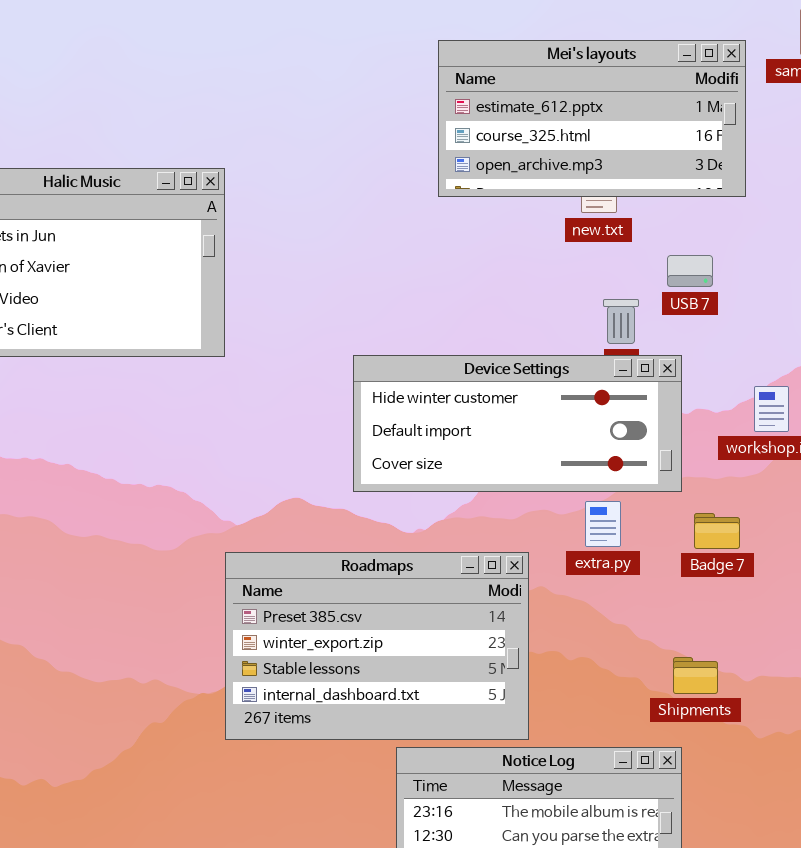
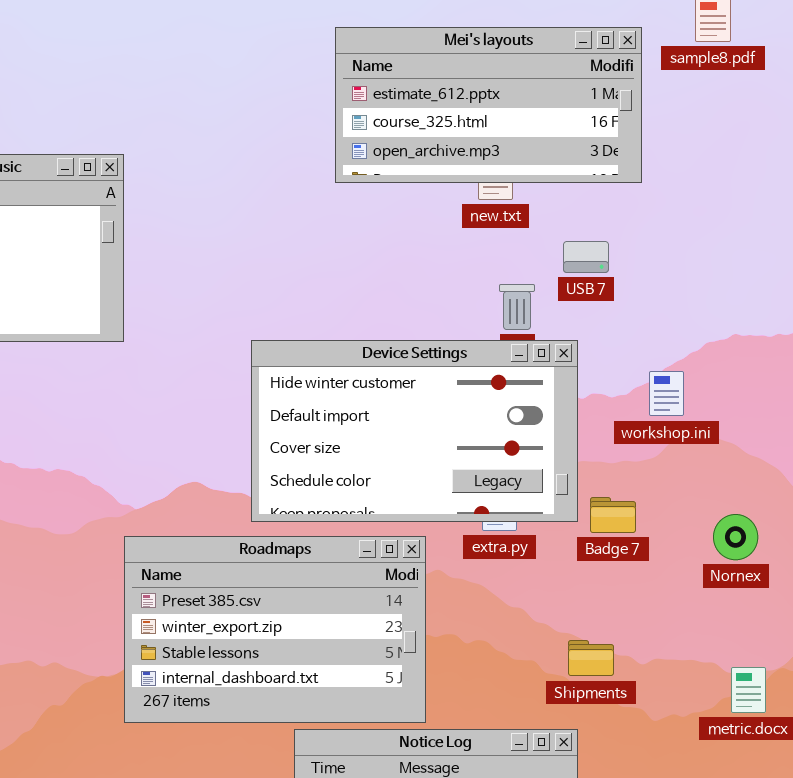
Device Settings: [353,355,682,492] -> [251,340,578,522], resized

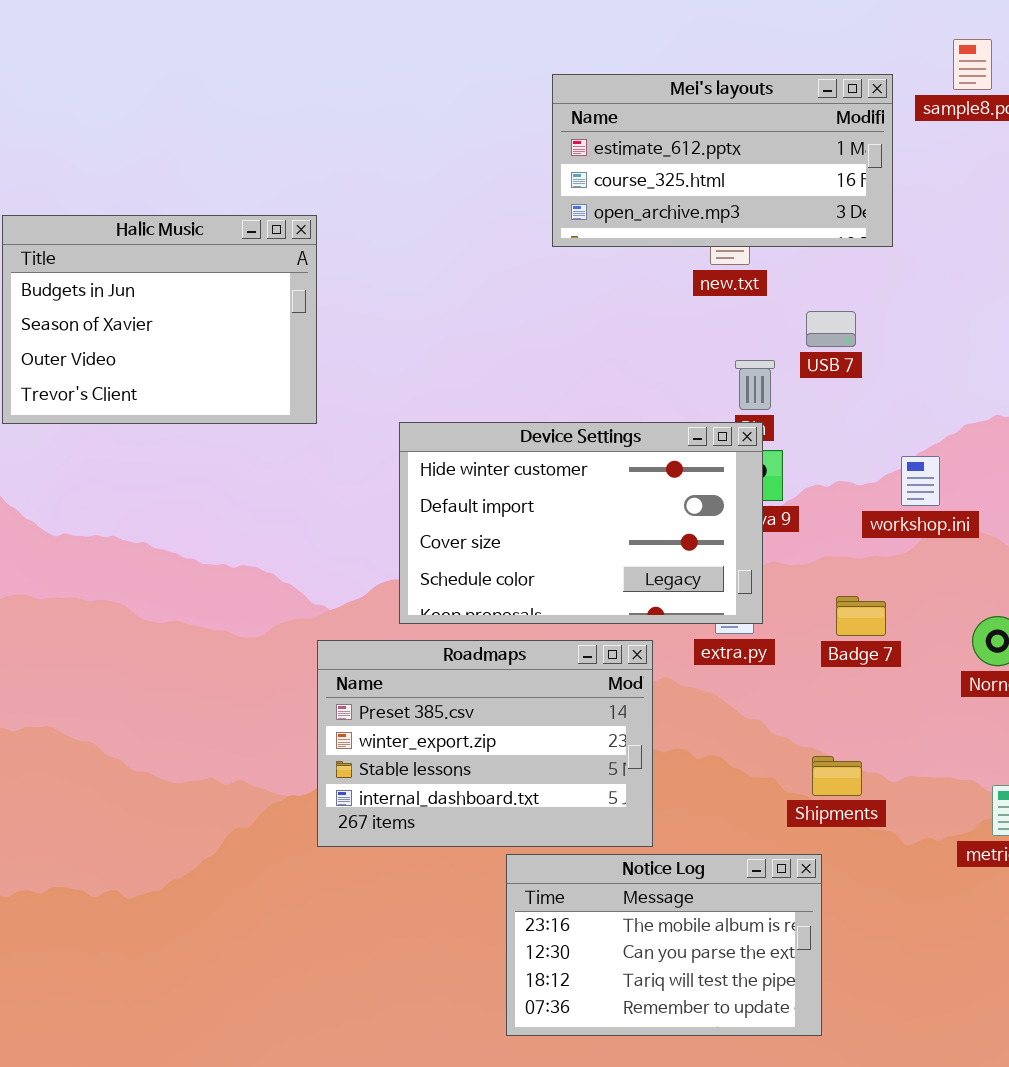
Device Settings: [251,340,578,522] -> [399,422,763,624], moved

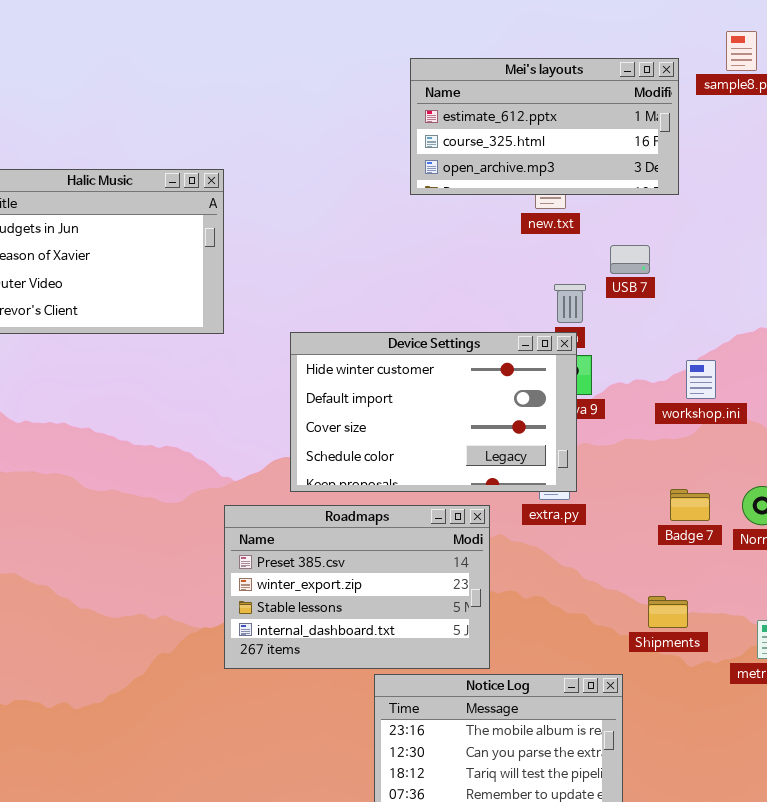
Badge 7: [836,596,886,636] -> [670,489,710,521], moved
Shipments: [812,756,862,796] -> [648,596,688,628], moved

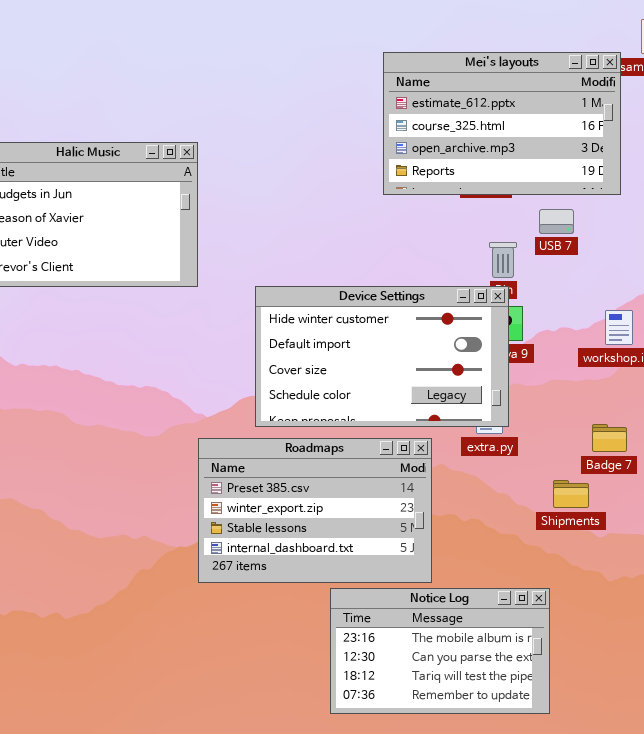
Mei's layouts: [410,58,679,195] -> [383,52,621,195], moved, resized
Shipments: [648,596,688,628] -> [553,480,589,508], moved

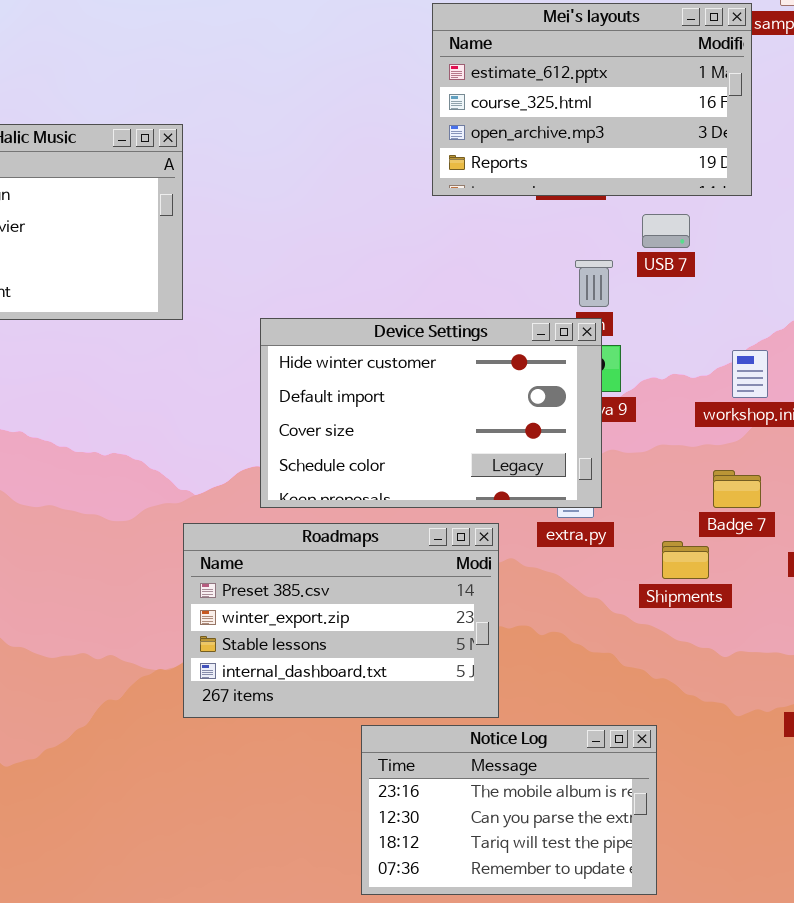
Badge 7: [592,424,627,452] -> [713,470,761,508], moved
Shipments: [553,480,589,508] -> [662,541,709,579], moved

